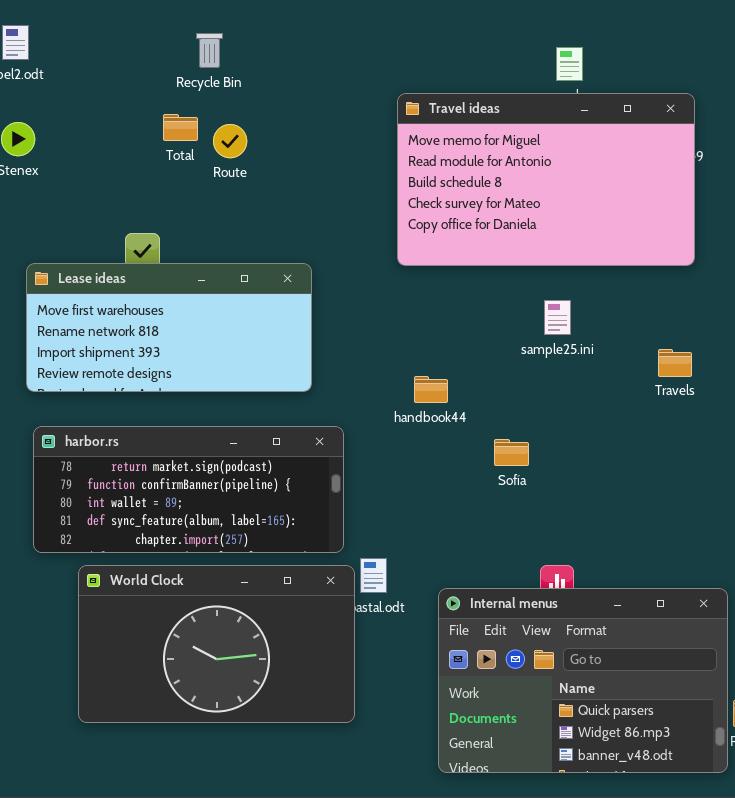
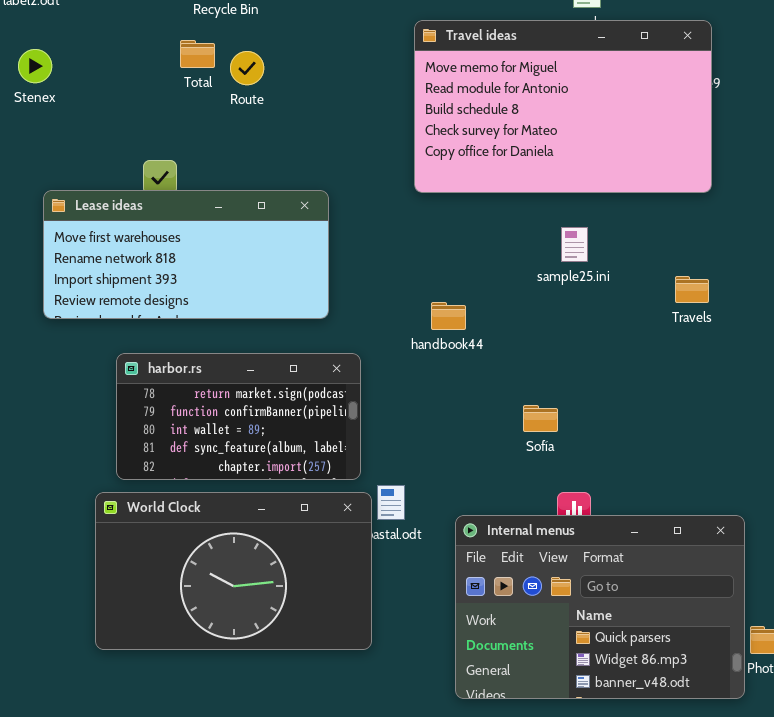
harbor.rs: [33,426,344,553] -> [116,353,361,480], resized
Sofía: [494,439,529,466] -> [523,405,558,432], moved

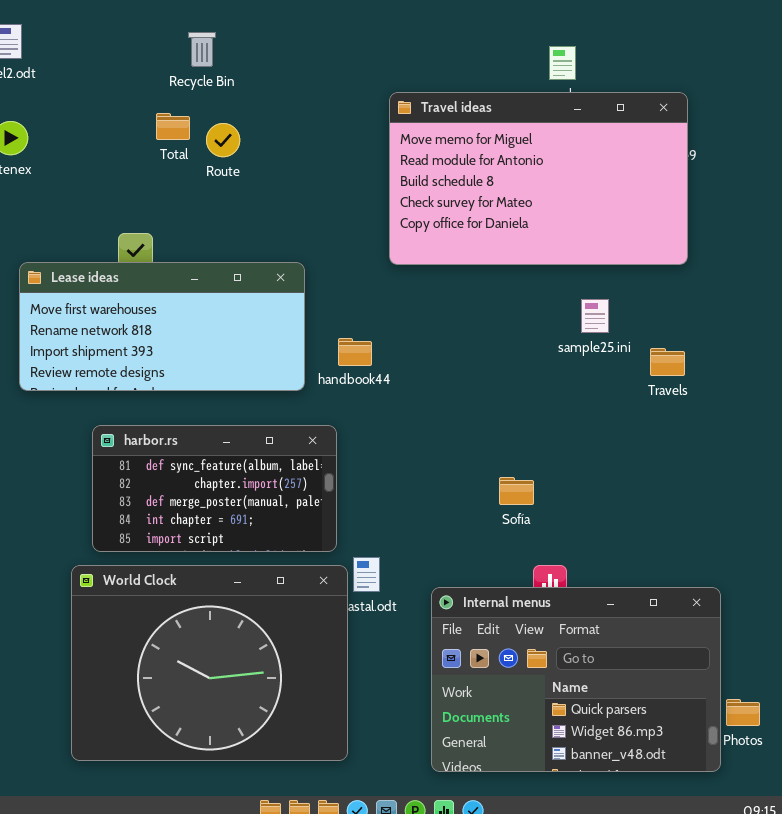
sample25.ini: [561,227,588,262] -> [581,299,609,333], moved
handbook44: [431,302,466,330] -> [338,338,372,366], moved
harbor.rs: [116,353,361,480] -> [92,425,337,552], scrolled down 3 rows
World Clock: [95,492,372,650] -> [71,565,348,761], resized

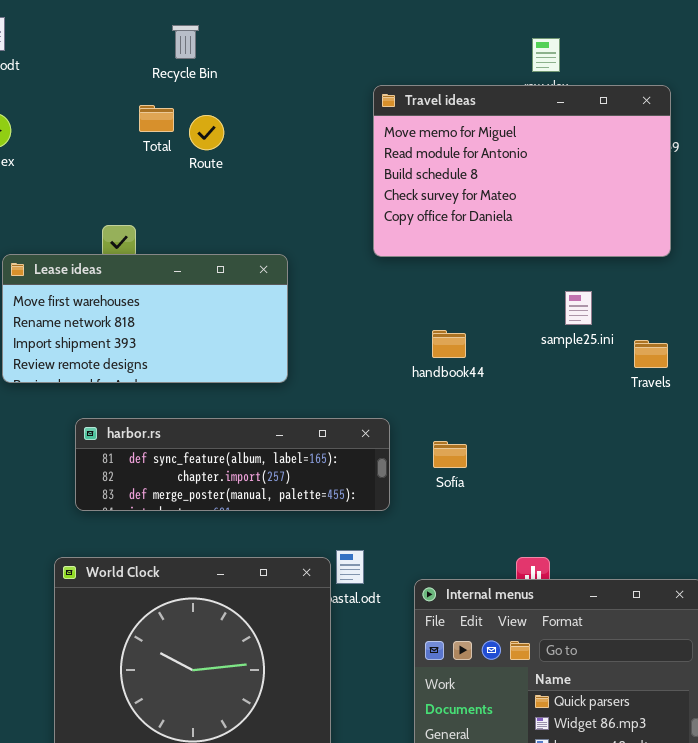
handbook44: [338,338,372,366] -> [432,330,466,358], moved
harbor.rs: [92,425,337,552] -> [75,418,390,511], resized
Sofía: [499,477,534,505] -> [433,441,467,468], moved

